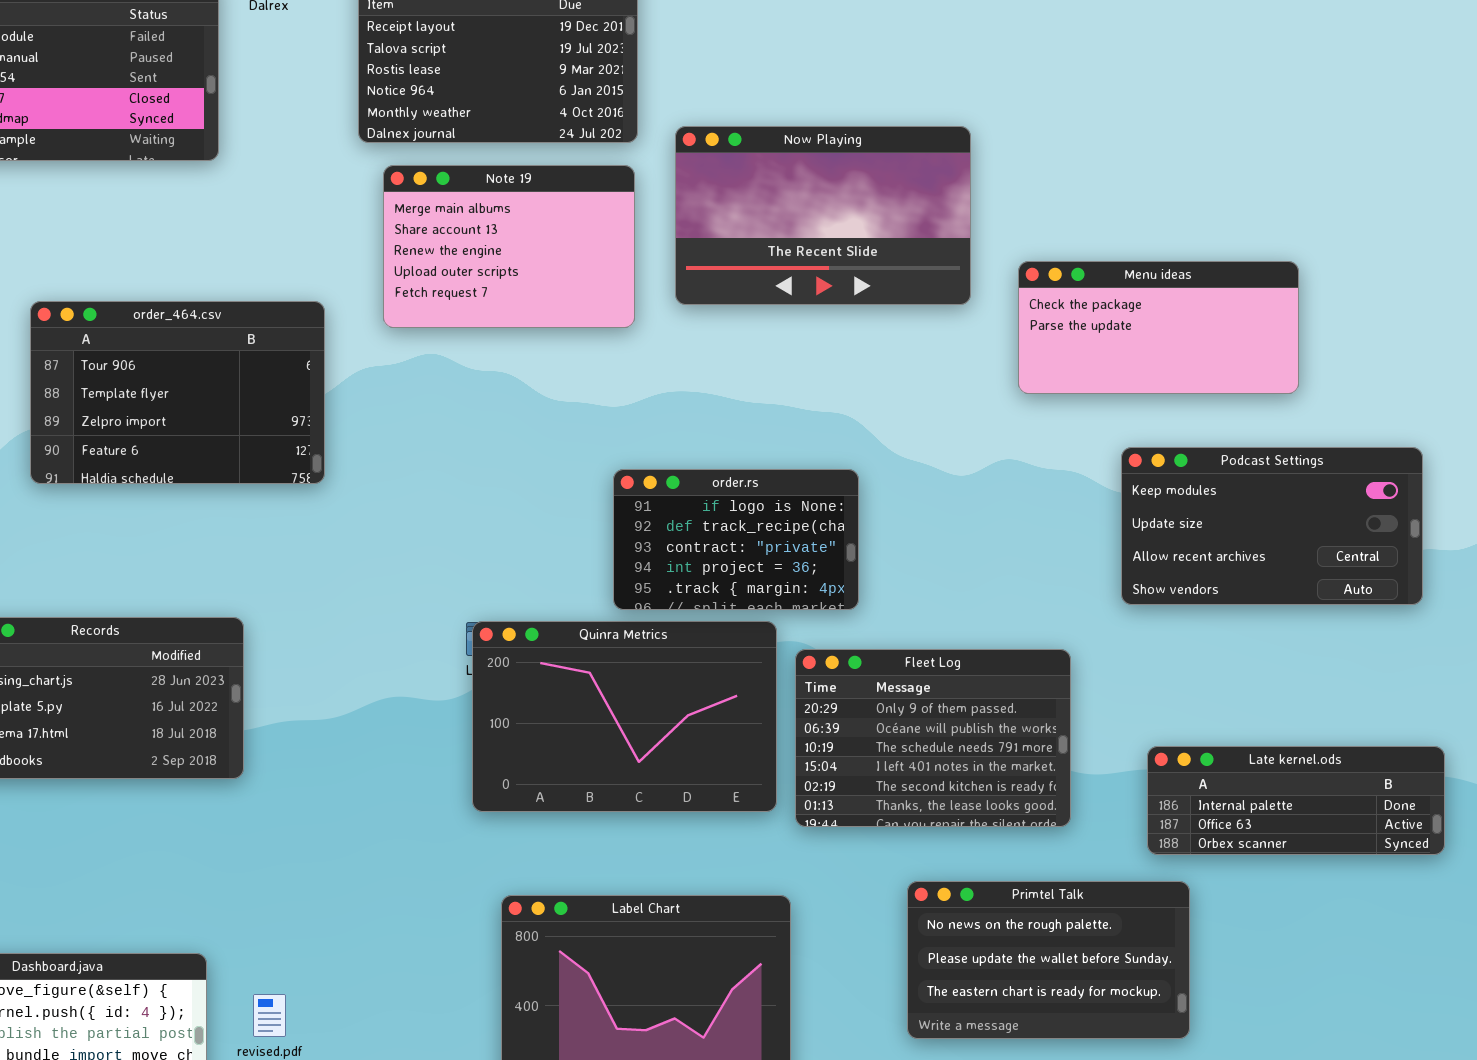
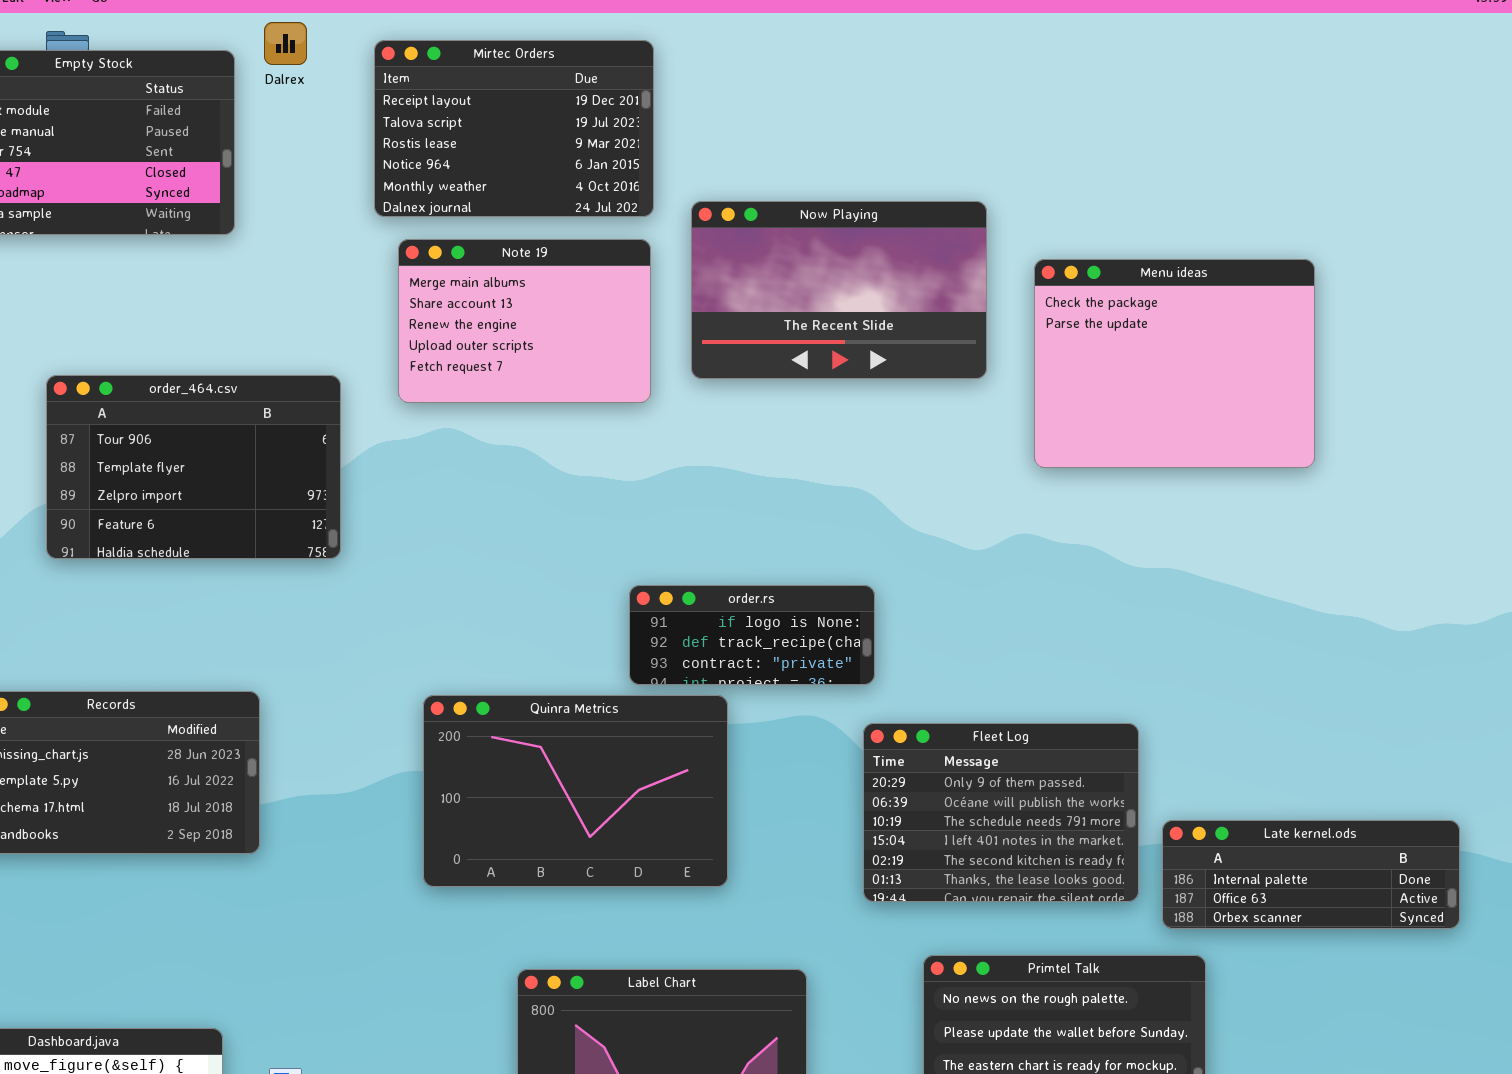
Menu ideas: [1018,261,1299,394] -> [1034,259,1315,468], resized
Podcast Settings: [1121,447,1423,605] -> none, closed
order.rs: [613,469,859,610] -> [629,585,875,685], resized
Quinra Metrics: [472,621,777,812] -> [423,695,728,887], moved
Fleet Log: [795,649,1071,827] -> [863,723,1139,902], moved

